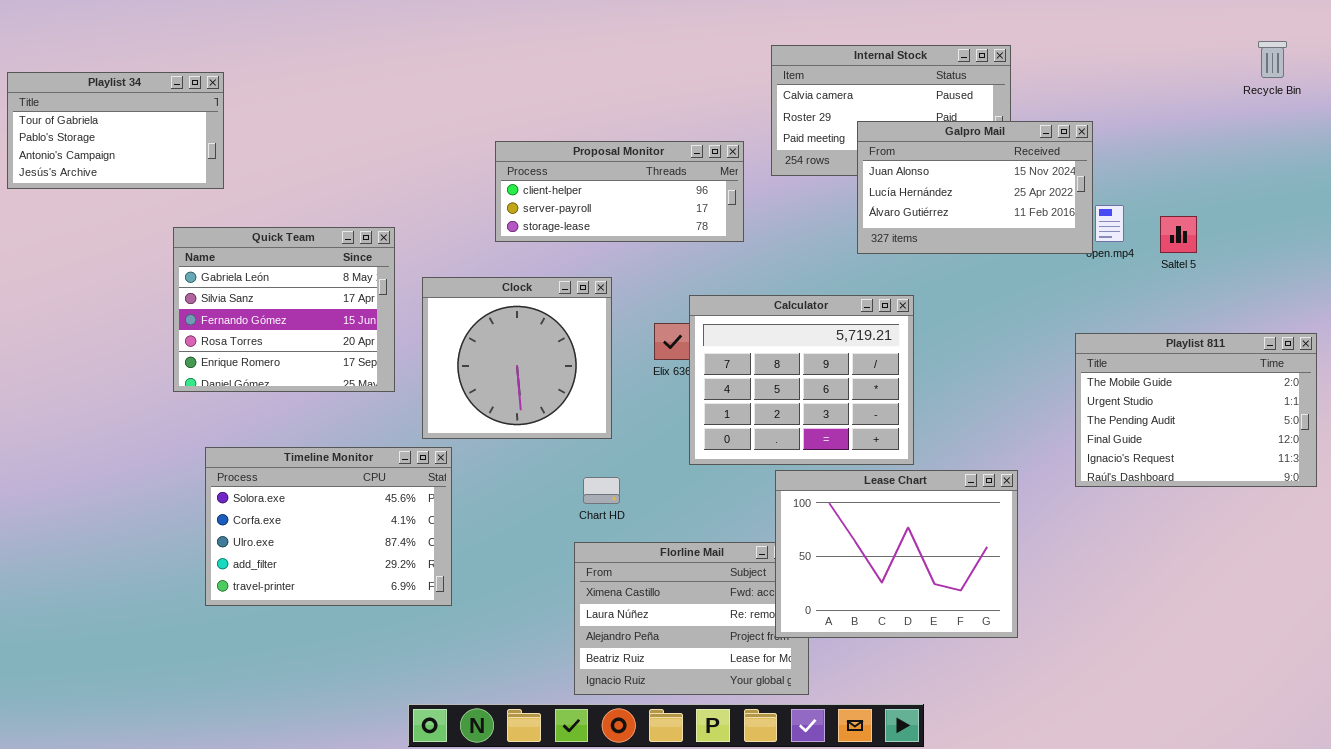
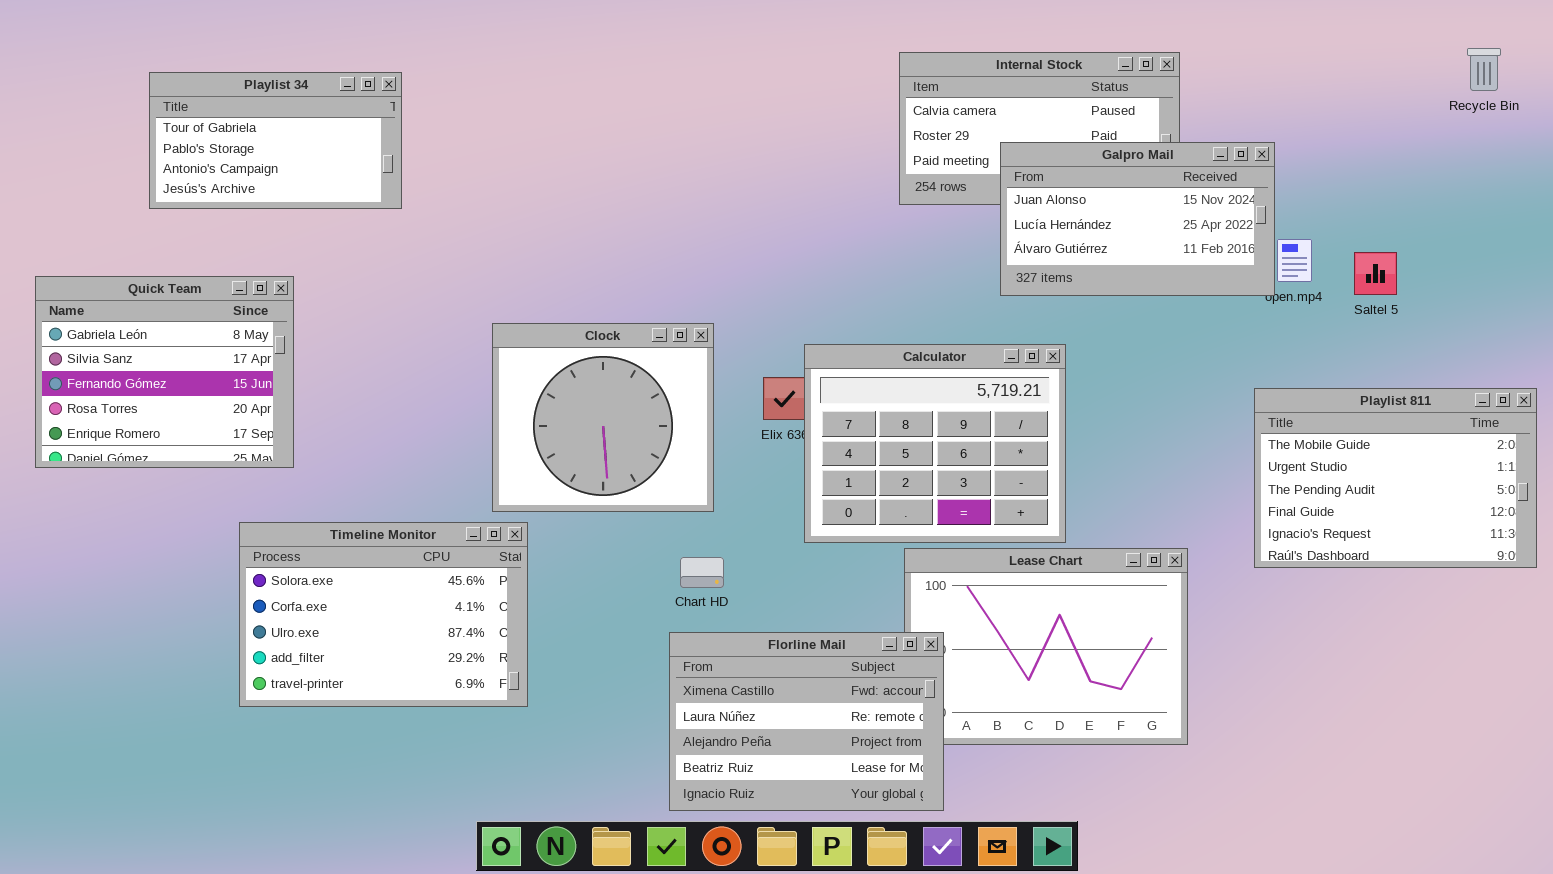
Playlist 34: [7,72,224,189] -> [149,72,402,209], moved
Proposal Monitor: [495,141,744,242] -> none, closed
Quick Team: [173,227,395,392] -> [35,276,294,468], moved
Florline Mail: [574,542,809,695] -> [669,632,944,811], raised

